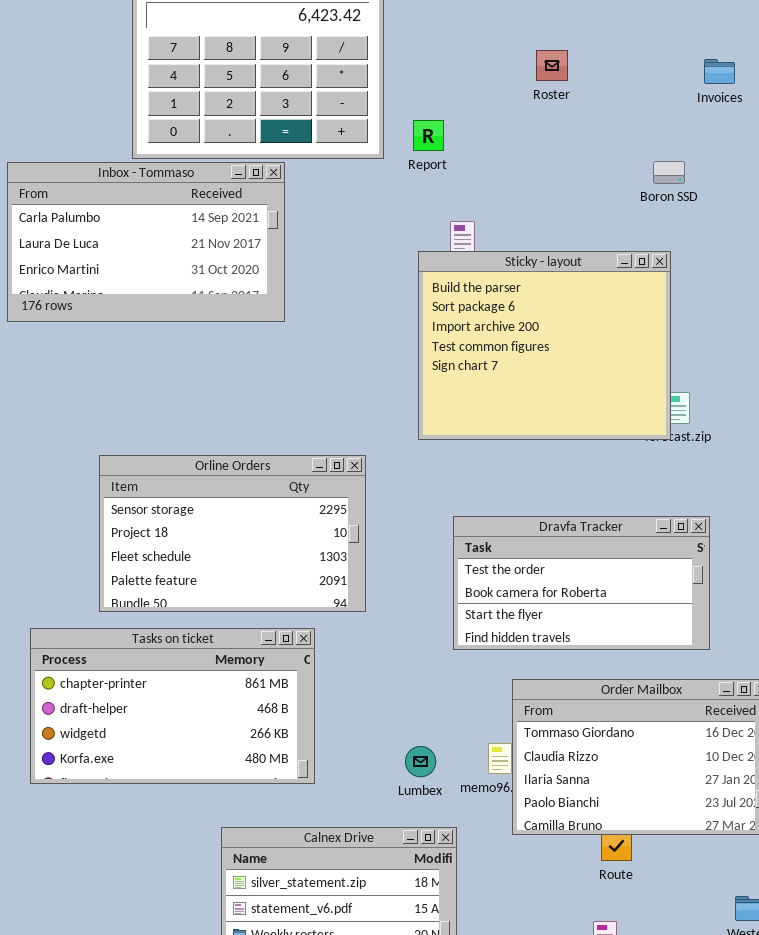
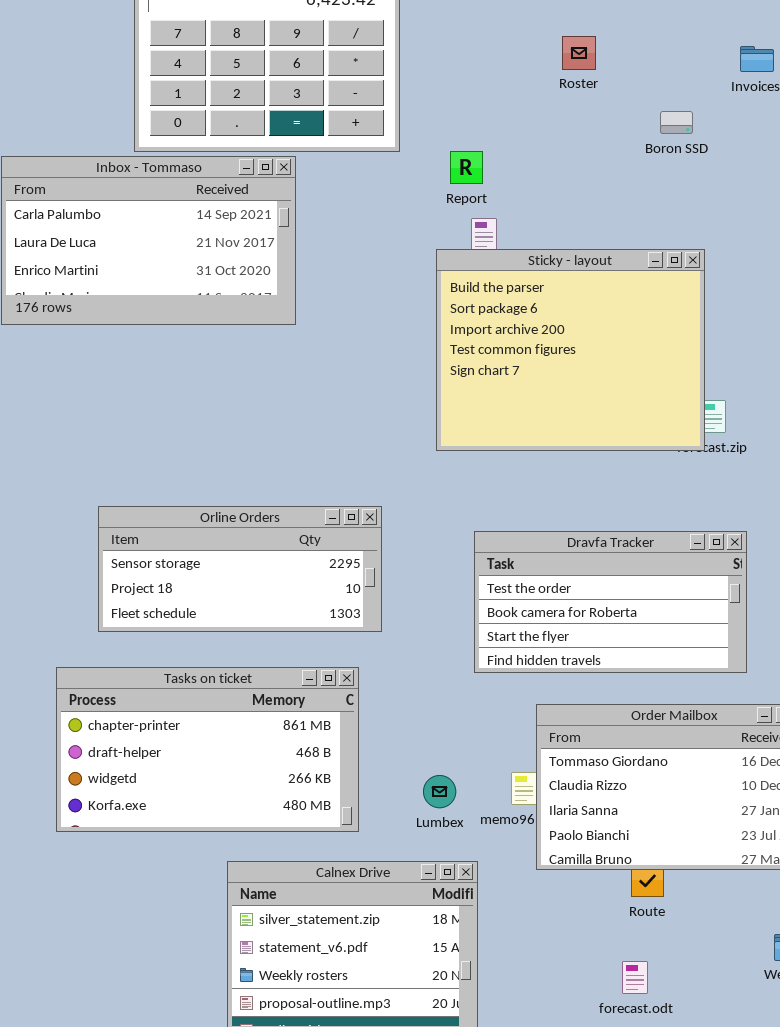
Report: [413,120,444,151] -> [450,151,483,184], moved
Boron SSD: [653,161,685,184] -> [660,111,693,134], moved
Orline Orders: [99,455,366,612] -> [98,506,382,632], resized
Tasks on ticket: [30,628,315,784] -> [56,667,359,832], moved

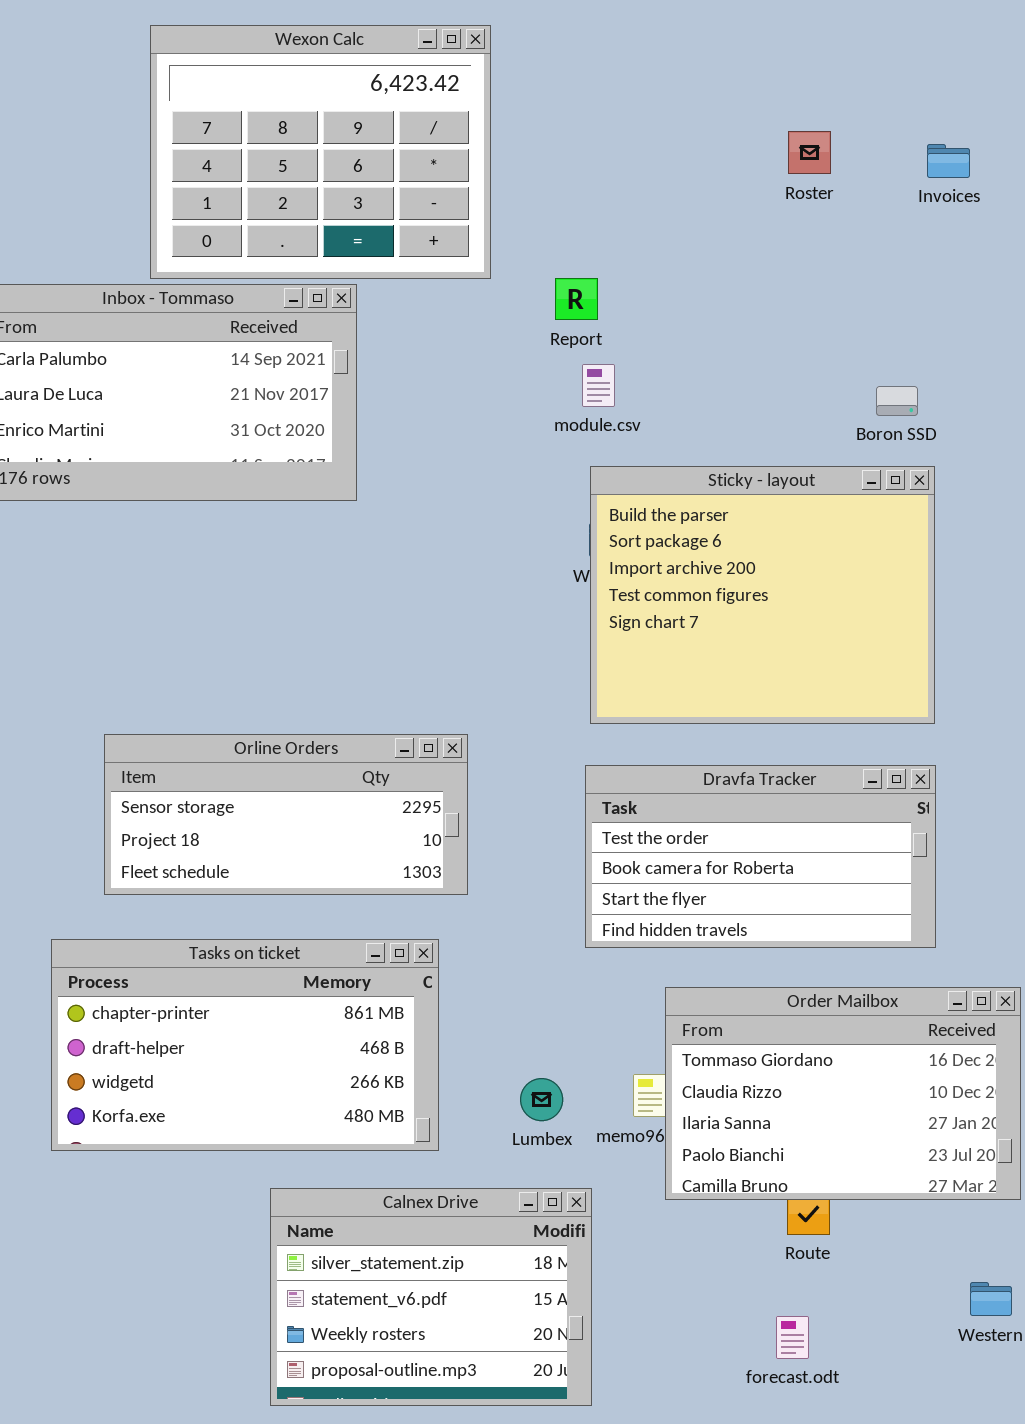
Roster: [562,36,596,70] -> [788,131,831,174], moved
Boron SSD: [660,111,693,134] -> [876,386,918,416], moved
Sticky - layout: [436,249,705,451] -> [590,466,935,724], moved

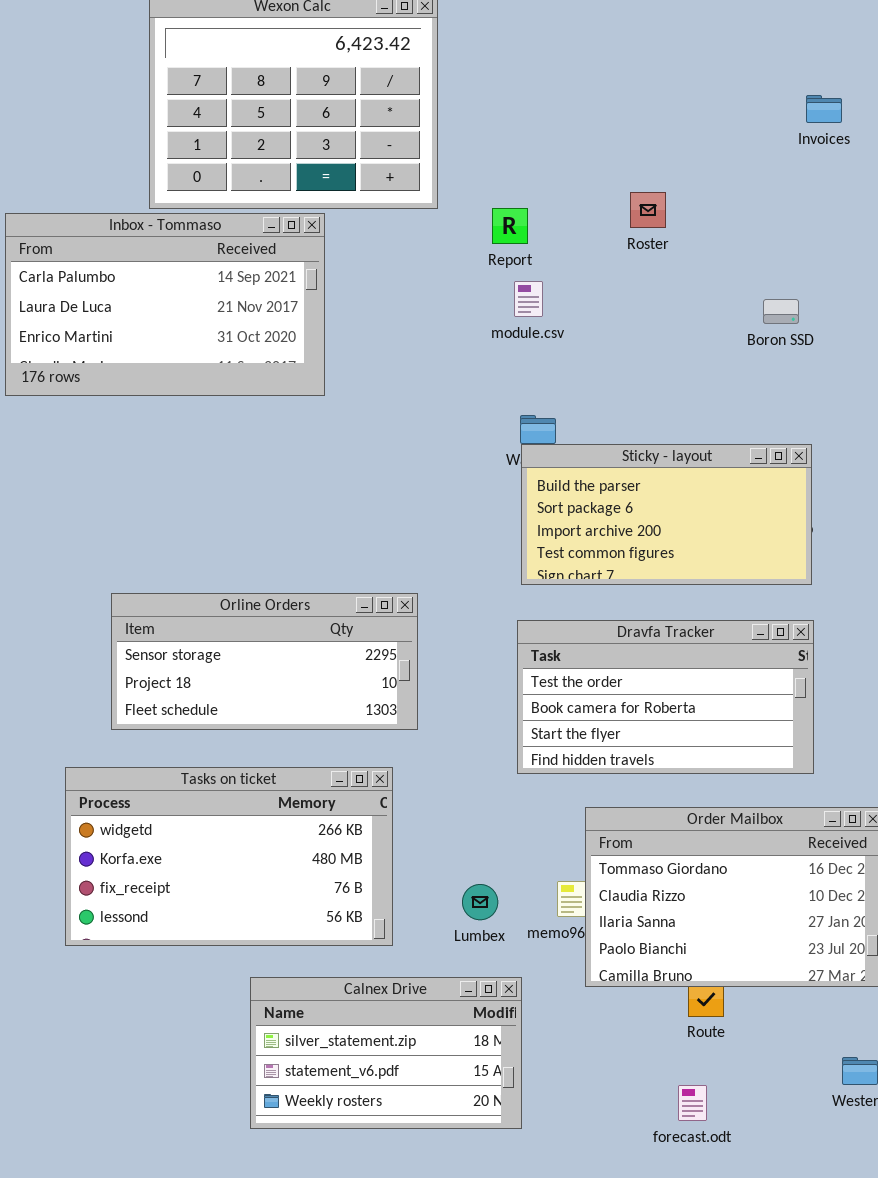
Roster: [788,131,831,174] -> [630,192,666,228], moved
Sticky - layout: [590,466,935,724] -> [521,444,812,585], resized
Tasks on ticket: [51,939,439,1151] -> [65,767,393,946], scrolled down 2 rows
Calnex Drive: [270,1188,592,1406] -> [250,977,522,1129], resized

